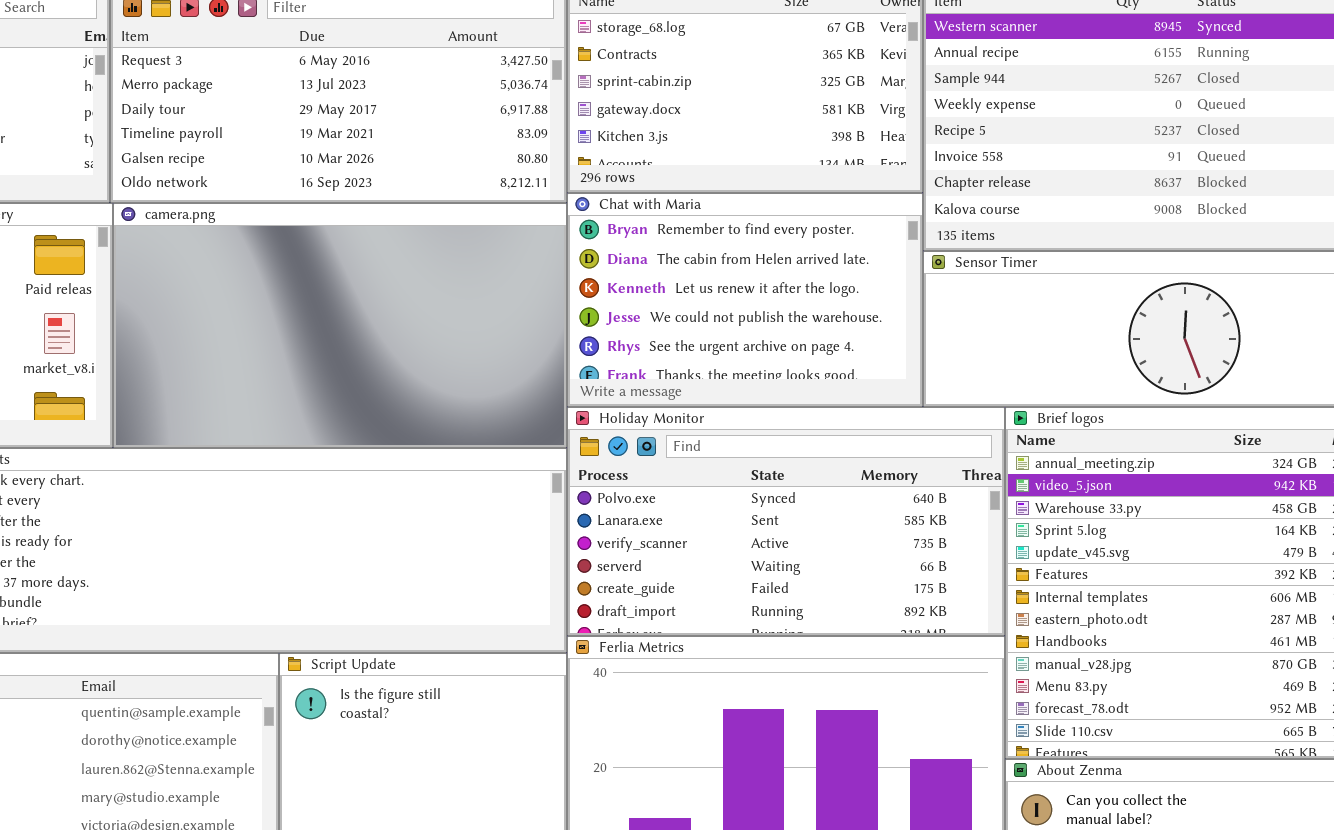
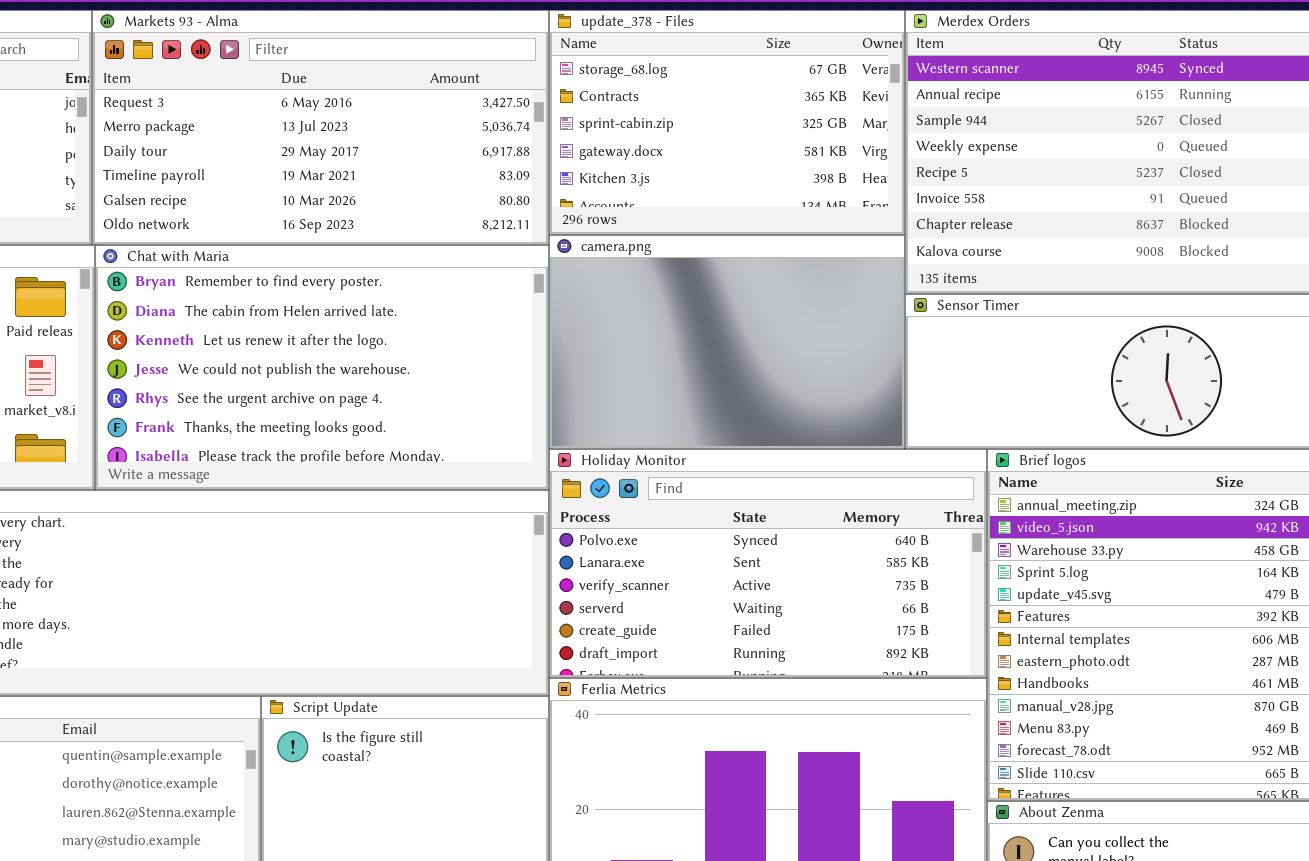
Chat with Maria: [567,193,923,407] -> [95,245,549,490], moved, resized
camera.png: [113,203,567,448] -> [549,235,905,449], moved, resized

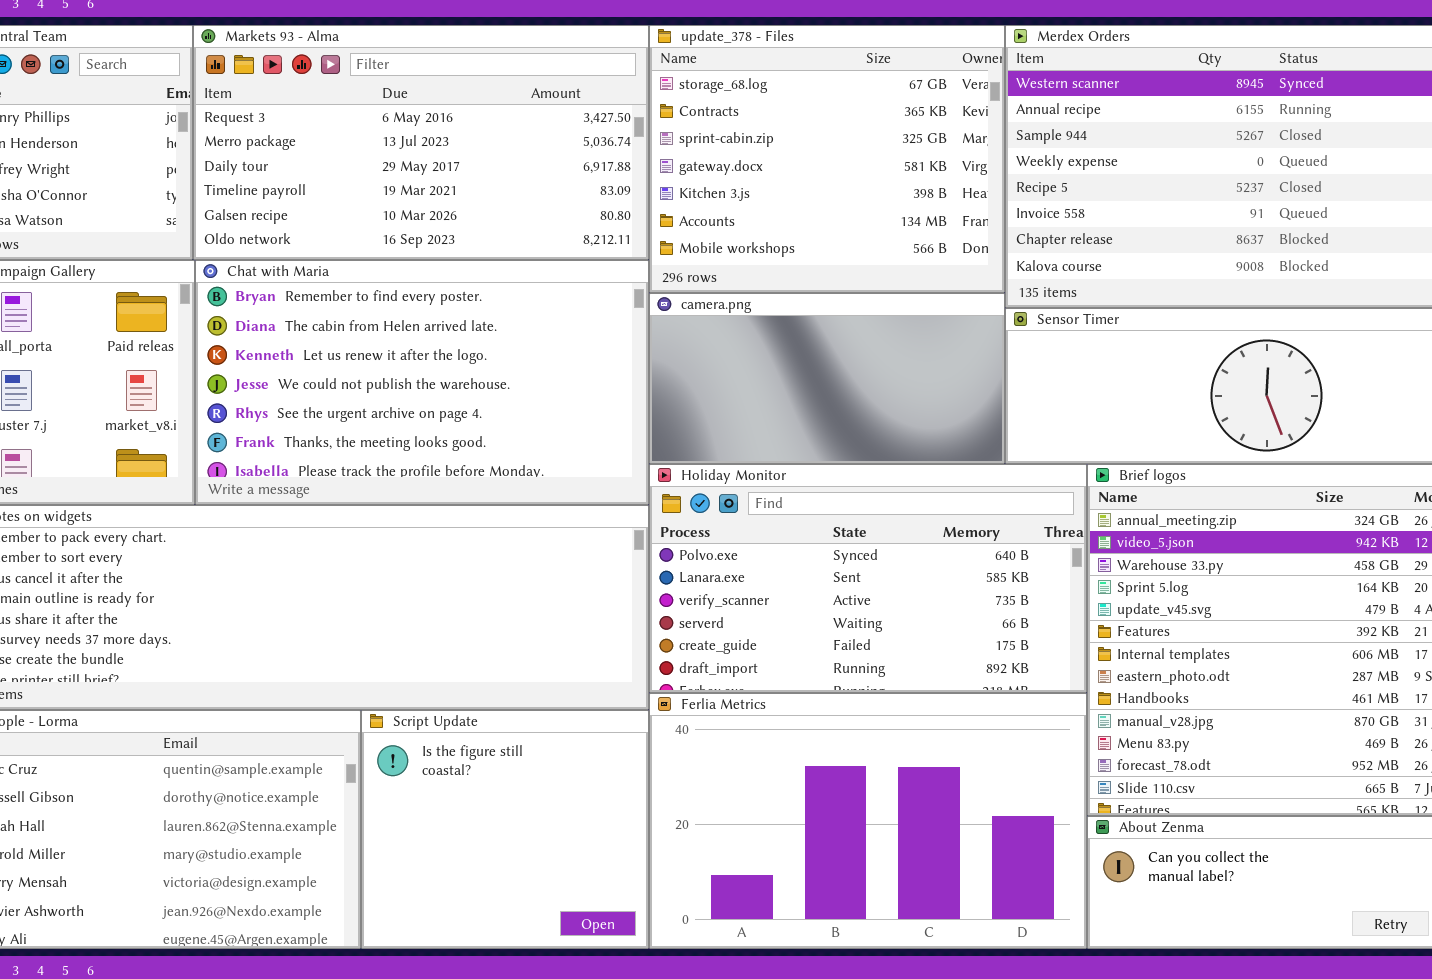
update_378 - Files: [549,10,905,235] -> [649,25,1005,293], resized
camera.png: [549,235,905,449] -> [649,293,1005,464], resized

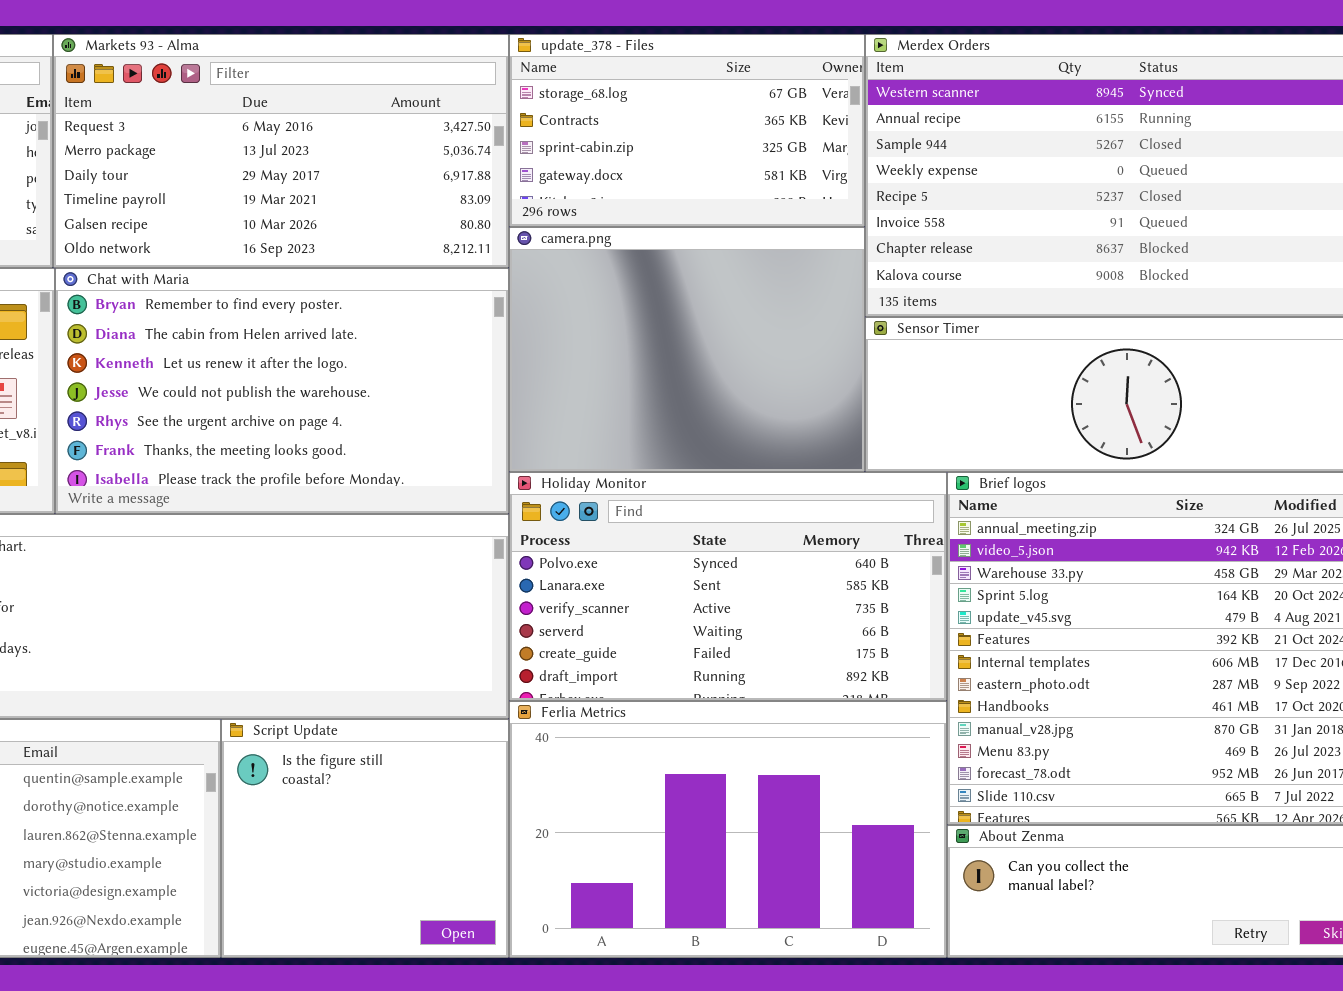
update_378 - Files: [649,25,1005,293] -> [509,34,865,227], resized
camera.png: [649,293,1005,464] -> [509,227,865,472], resized

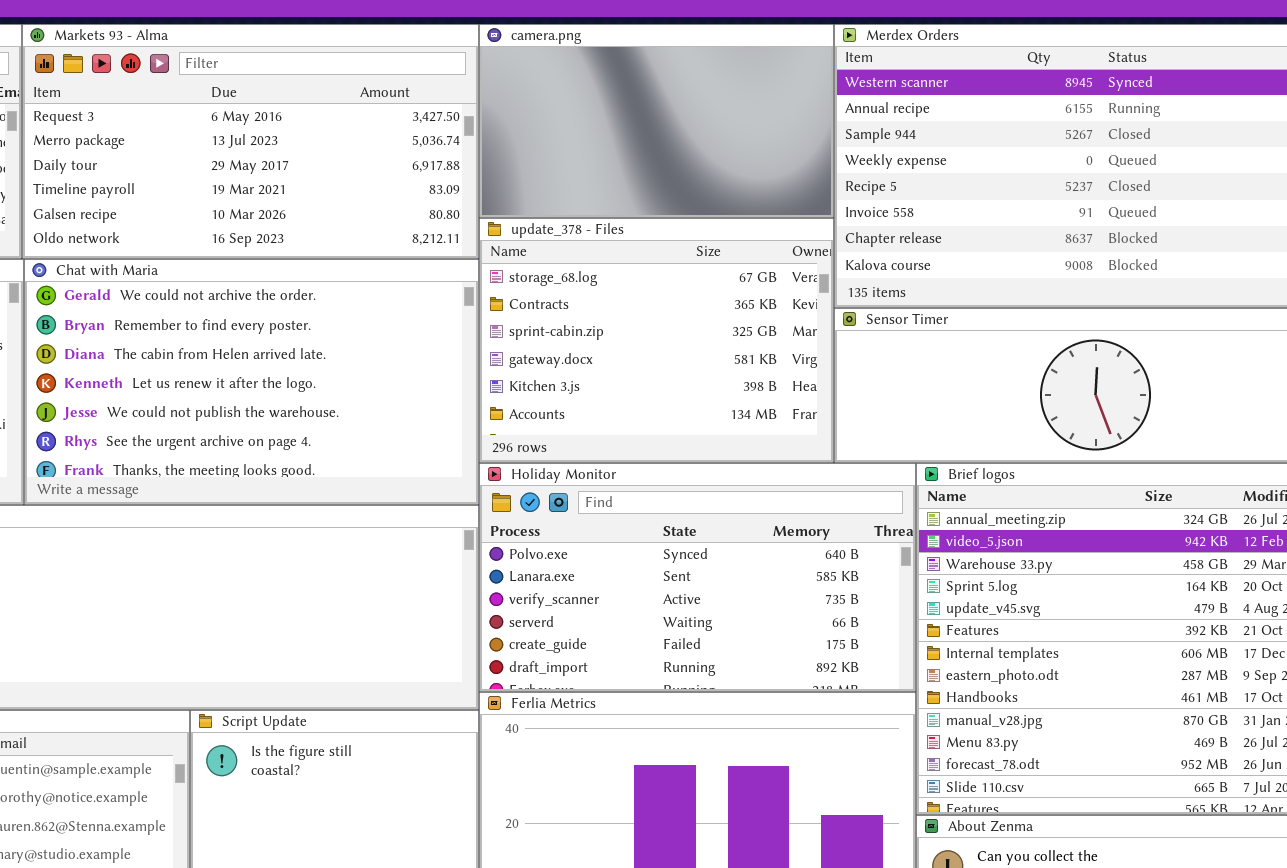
update_378 - Files: [509,34,865,227] -> [479,218,834,463], moved, resized
camera.png: [509,227,865,472] -> [479,24,834,218], moved, resized
Chat with Maria: [55,268,509,514] -> [24,259,479,505], scrolled up 1 row

